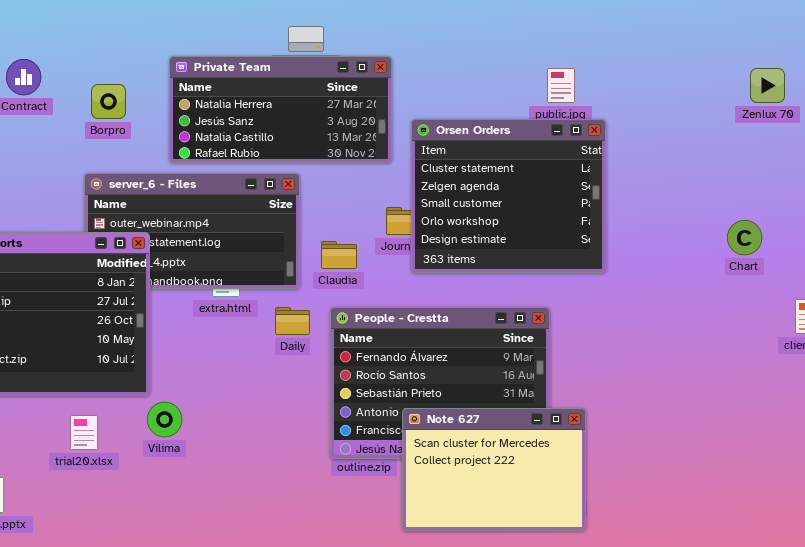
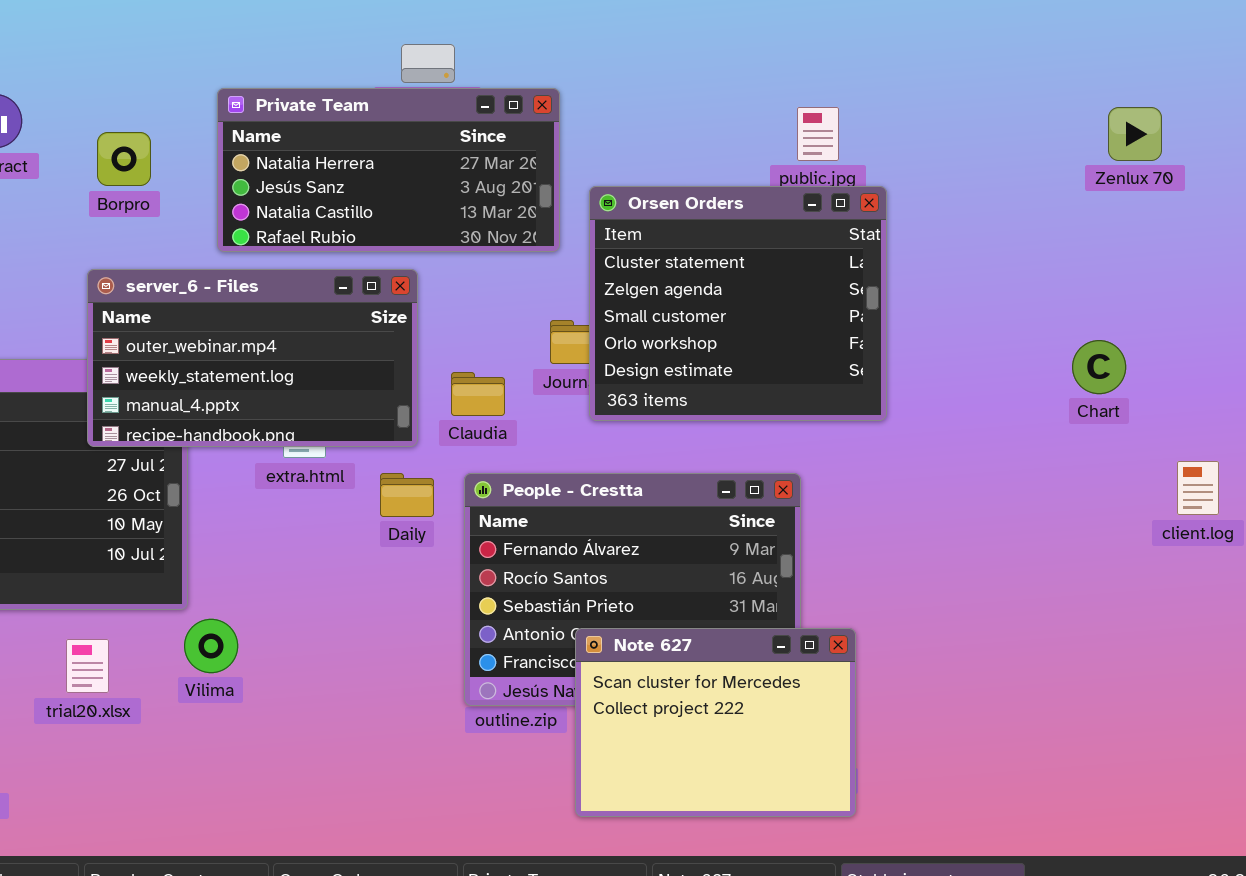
server_6 - Files: [84,173,300,289] -> [87,269,418,447], raised

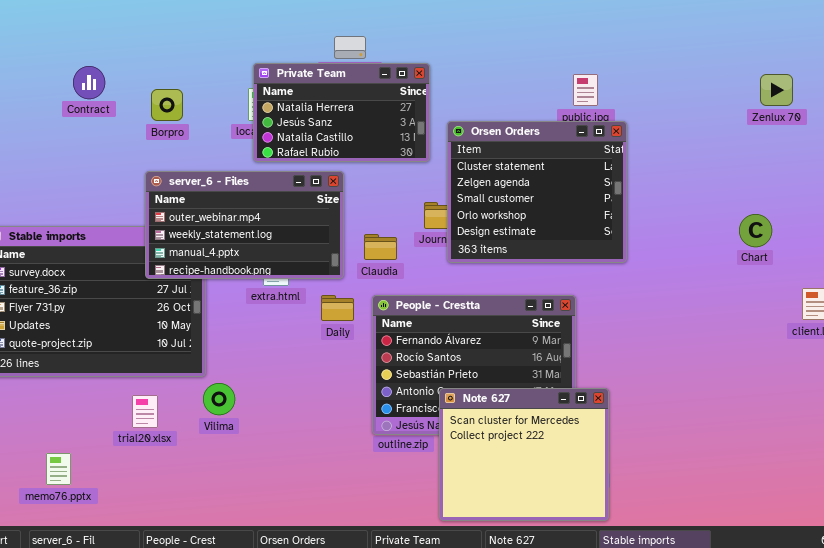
Private Team: [217,88,560,252] -> [253,63,430,162], resized
Note 627: [575,628,856,817] -> [439,388,609,521], resized

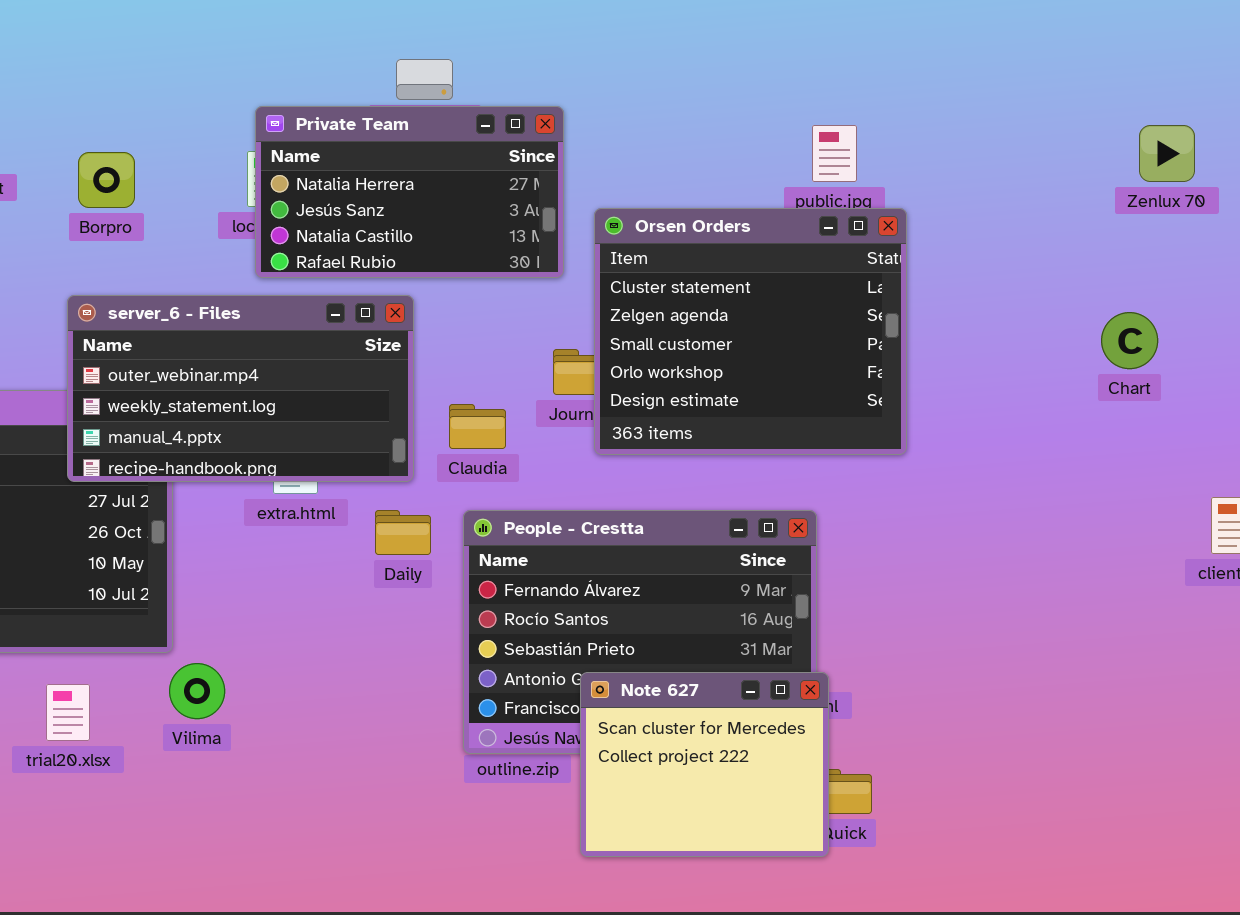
Chart: [739,214,772,247] -> [1101,312,1158,369], moved
Note 627: [439,388,609,521] -> [580,672,829,857], resized

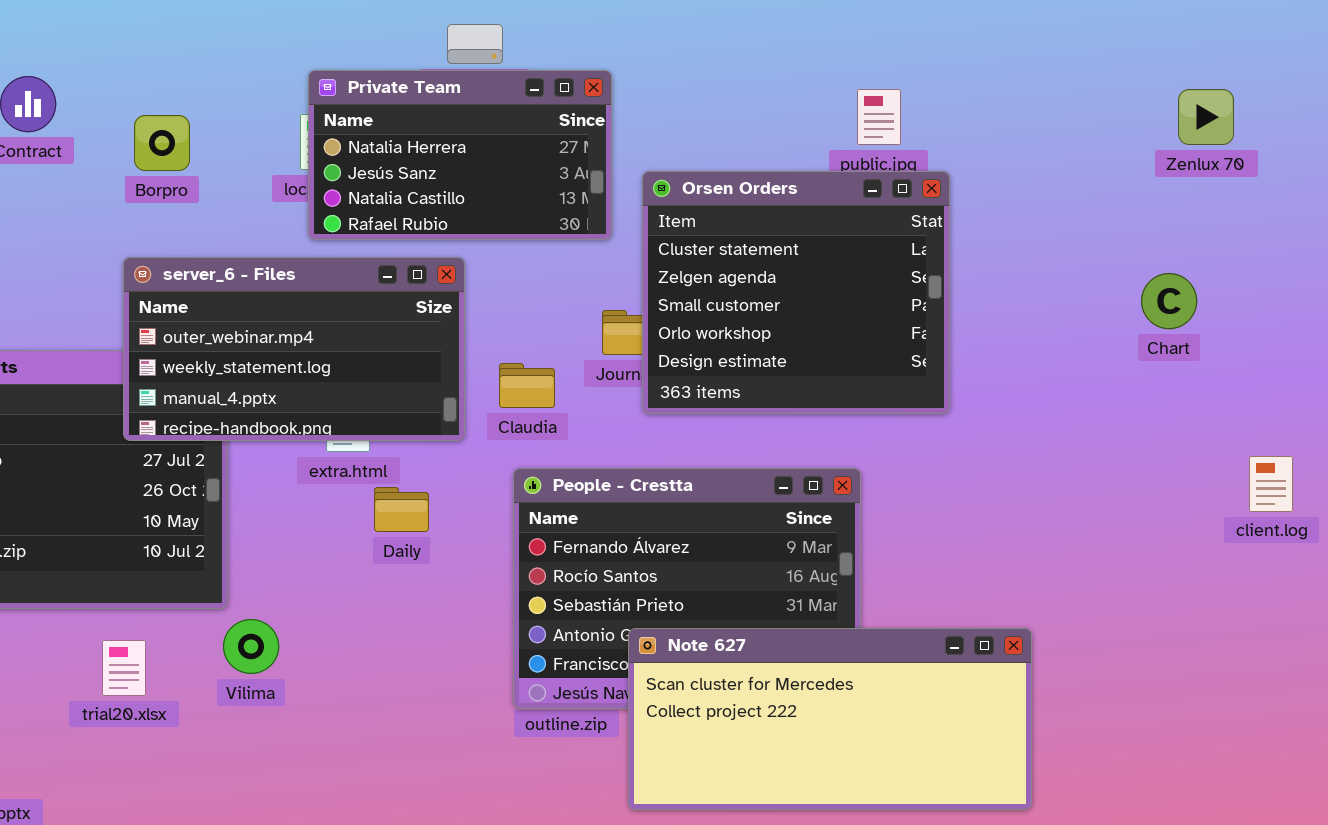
Daily: [375,510,431,555] -> [374,487,429,532], moved
Note 627: [580,672,829,857] -> [628,628,1032,810], resized

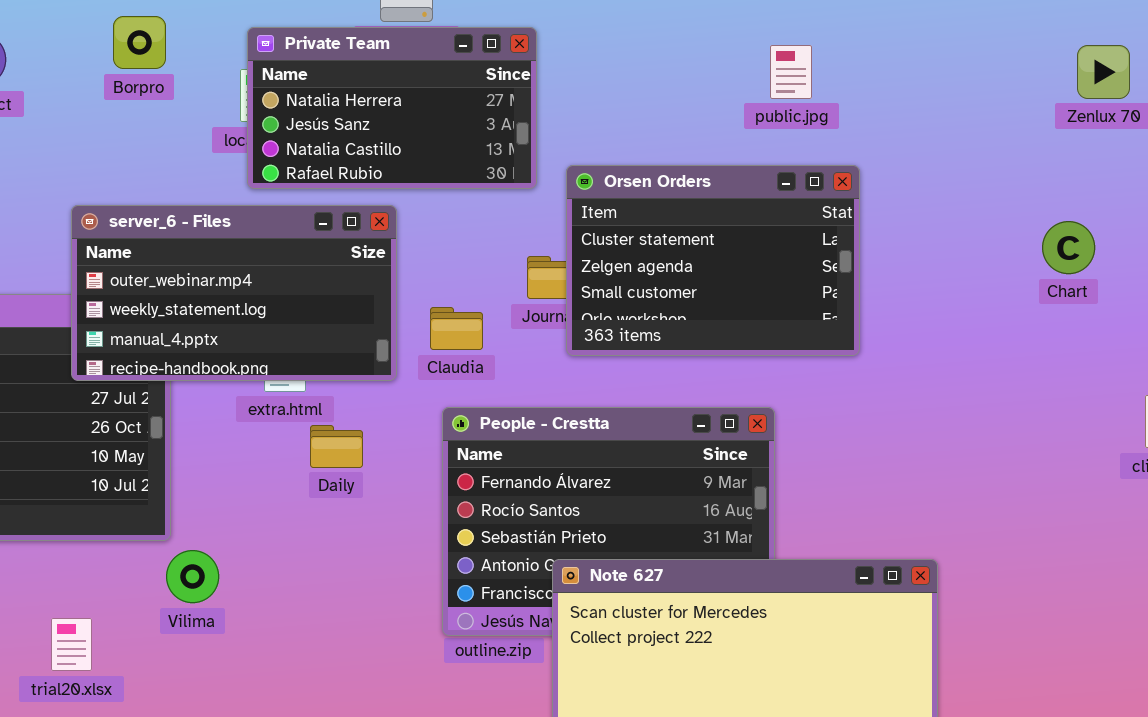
Borpro: [134,115,190,171] -> [113,16,166,69], moved
Orsen Orders: [642,171,950,414] -> [566,165,860,356], resized
trial20.xlsx: [102,640,146,696] -> [51,618,92,671], moved

